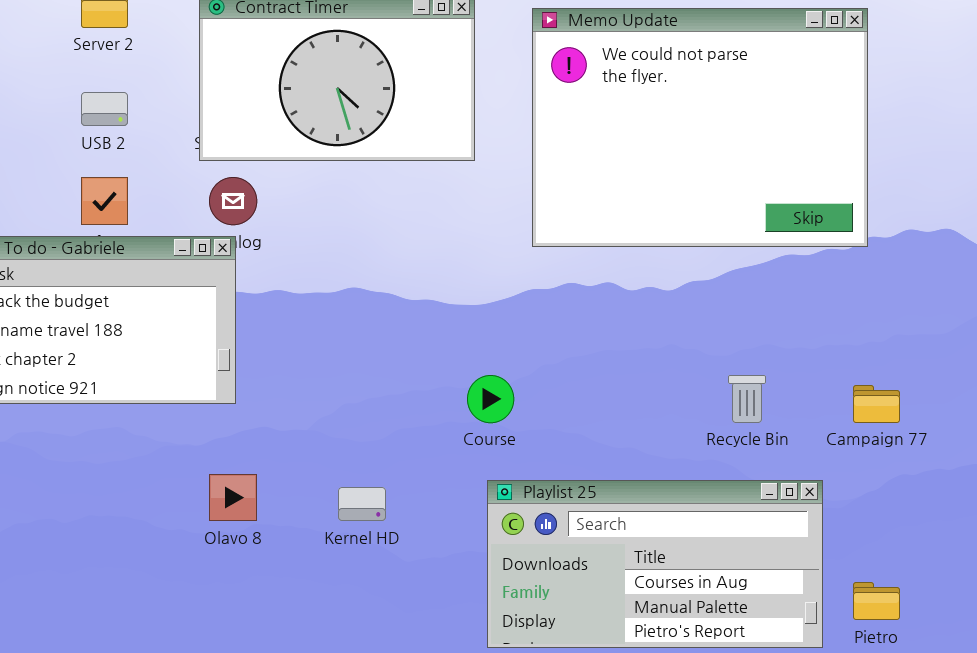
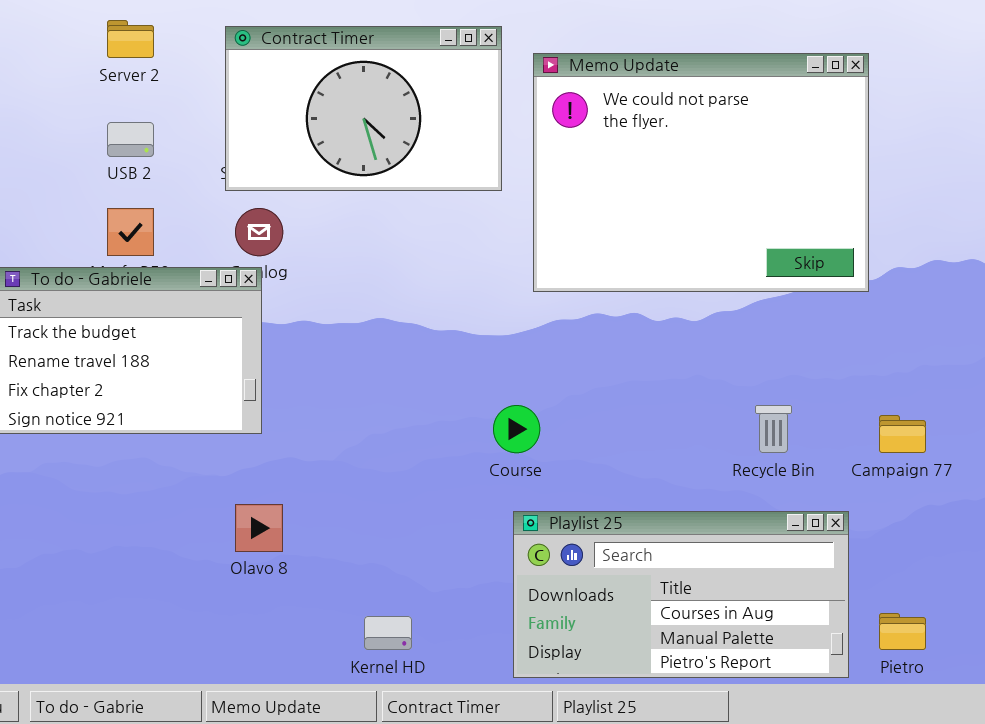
Memo Update: [532,8,868,247] -> [533,53,869,292], moved
Kernel HD: [338,487,386,521] -> [364,616,412,650], moved

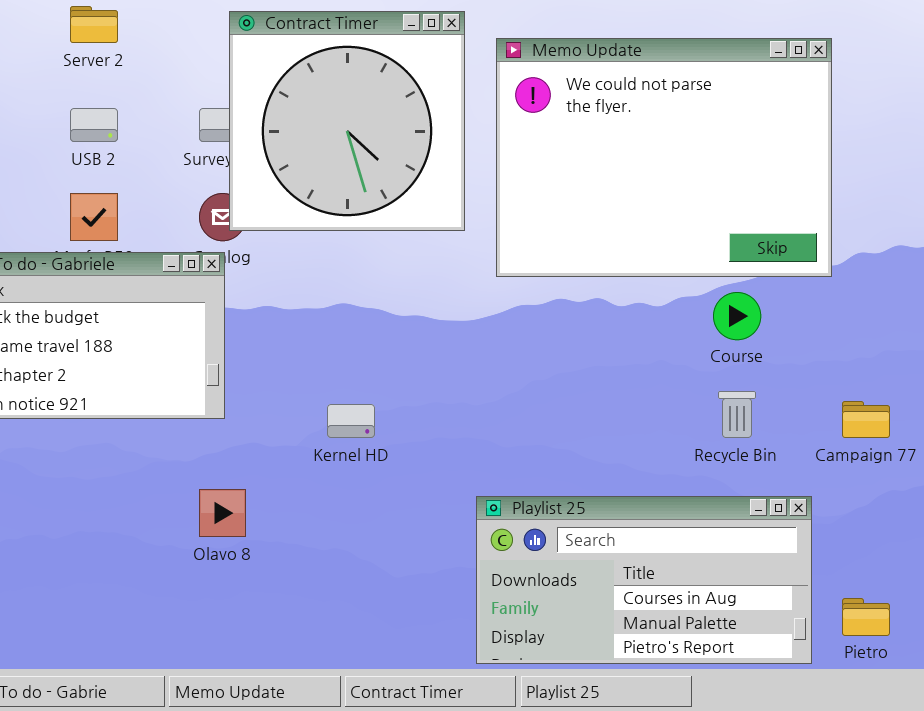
Contract Timer: [225,26,502,191] -> [229,11,465,231], resized
Course: [493,405,540,453] -> [713,292,761,340], moved
Kernel HD: [364,616,412,650] -> [327,404,375,438], moved

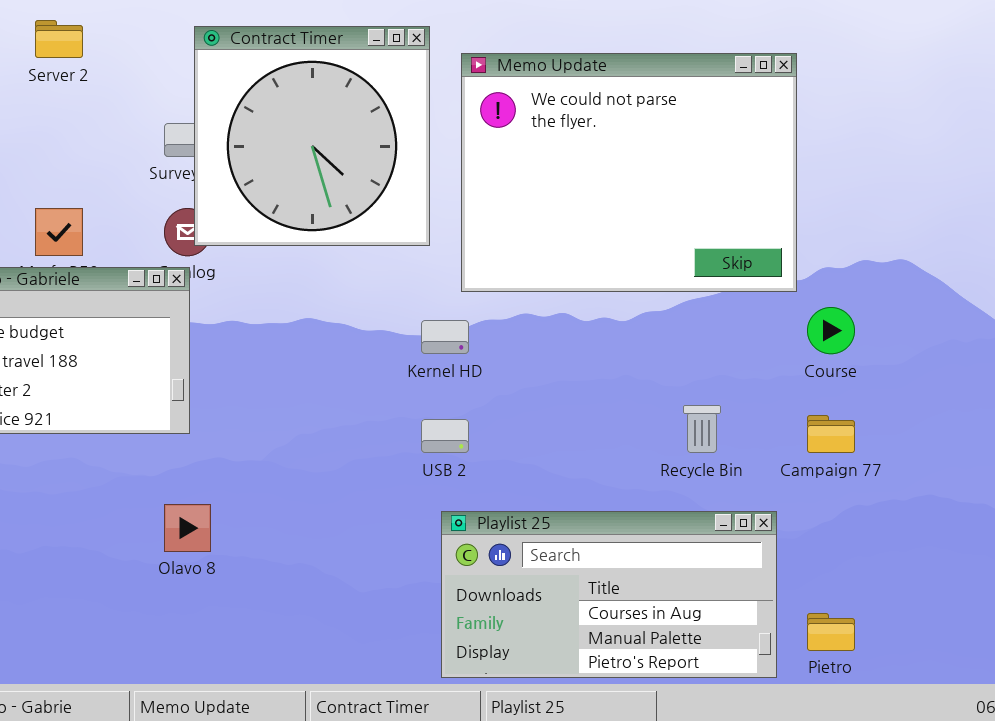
USB 2: [70,108,118,142] -> [421,419,469,453], moved
Course: [713,292,761,340] -> [807,307,855,354], moved
Kernel HD: [327,404,375,438] -> [421,320,469,354], moved

